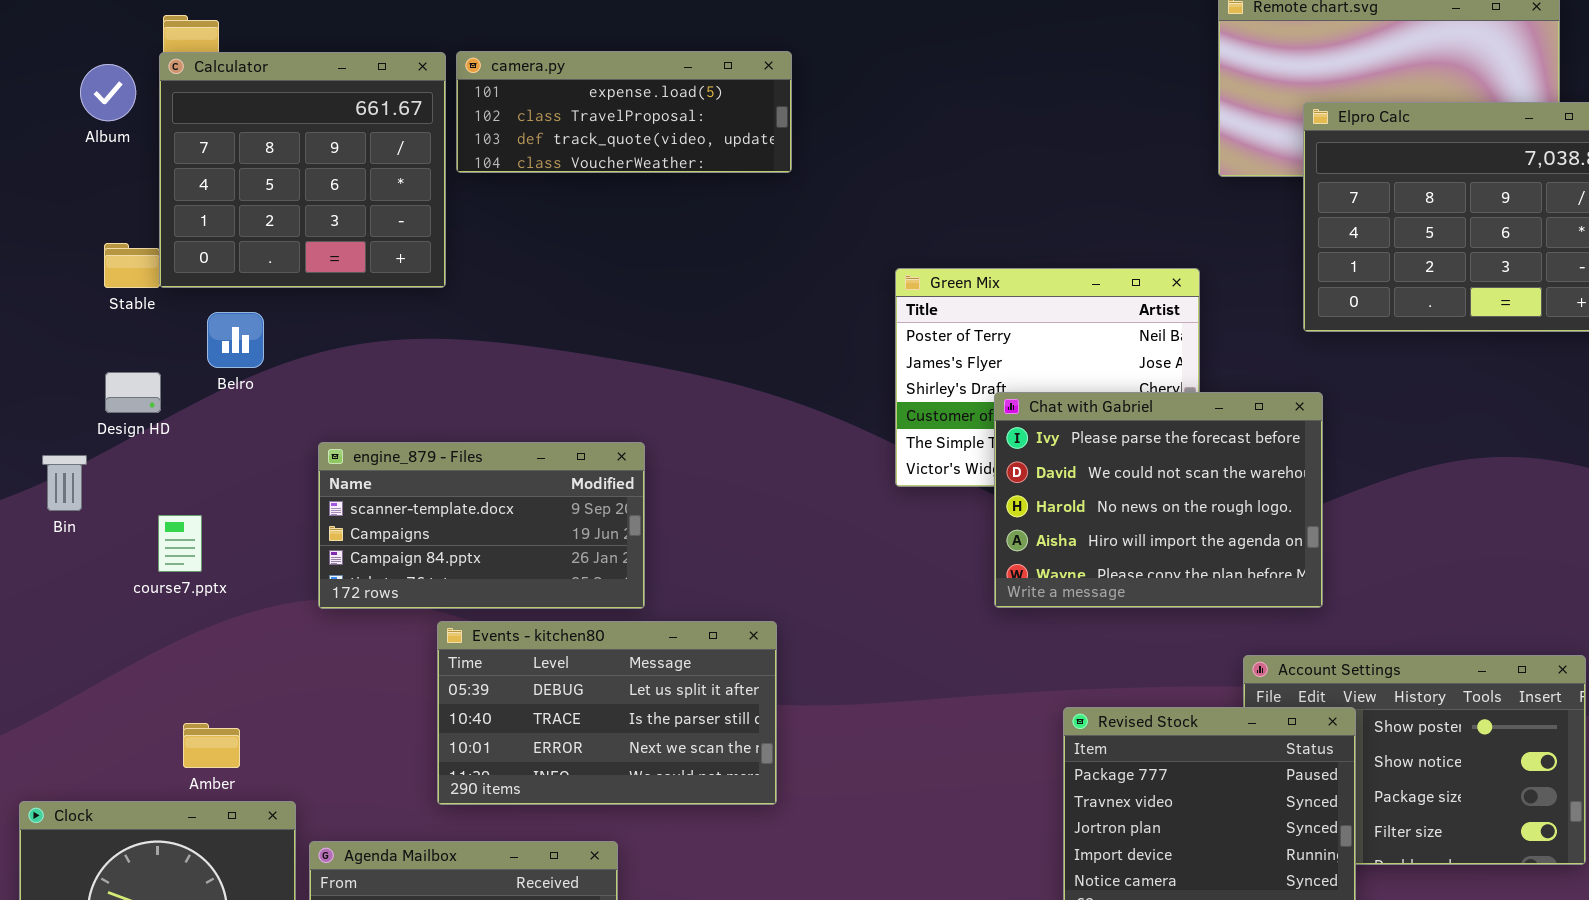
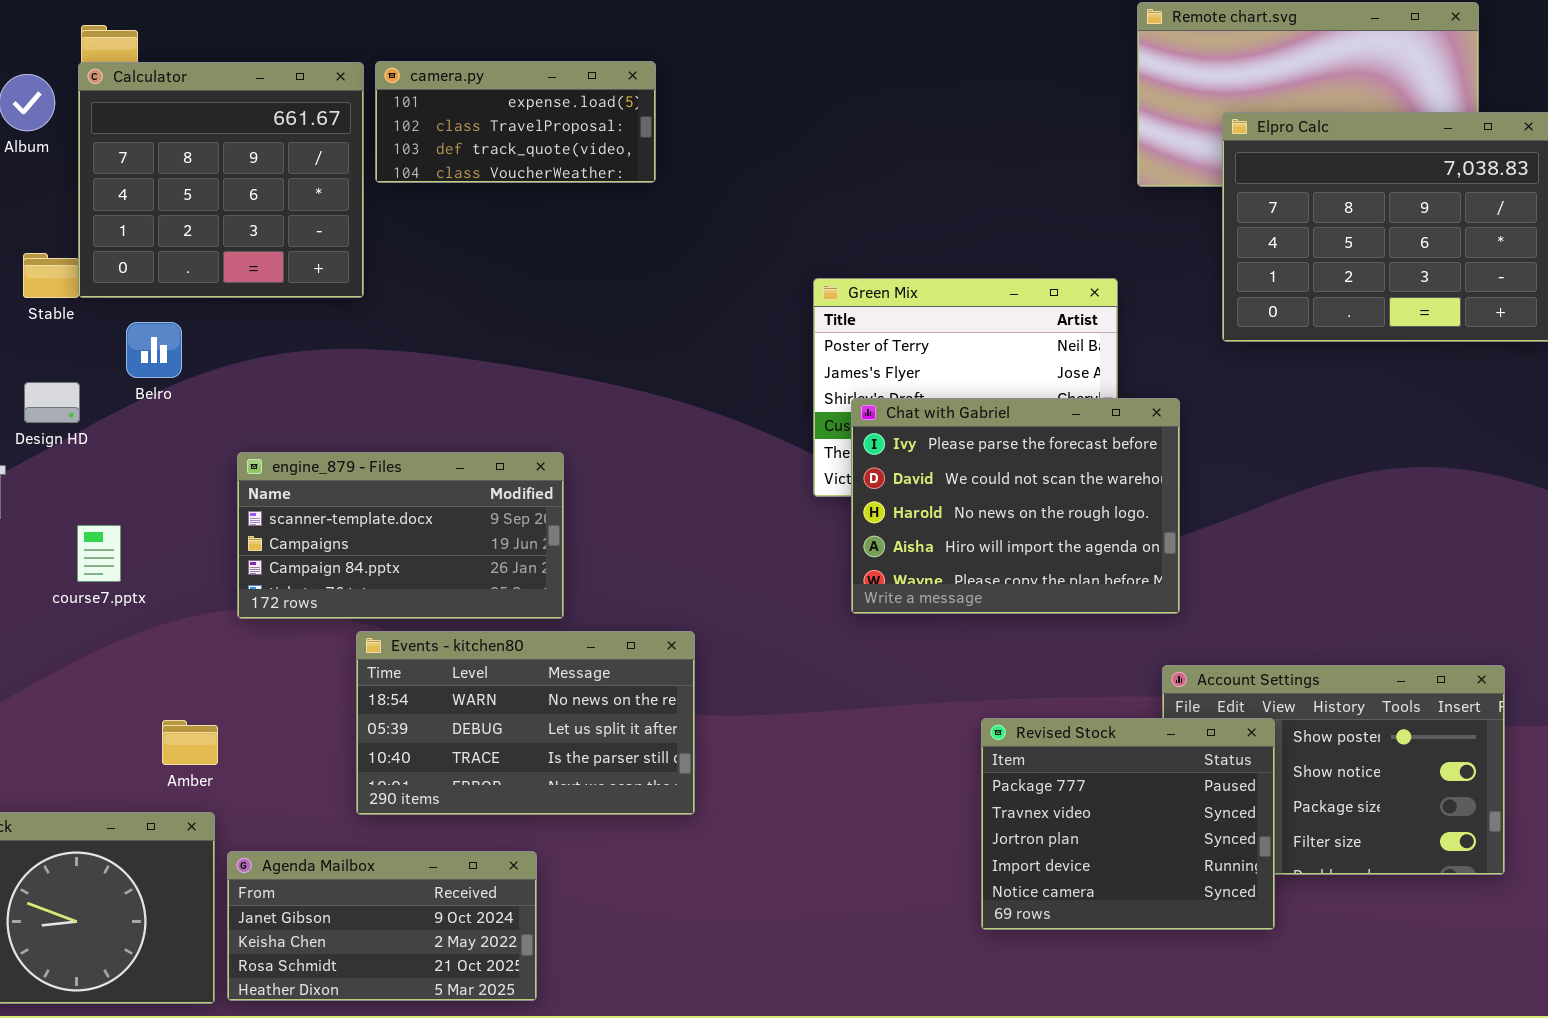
camera.py: [456,51,792,173] -> [375,61,656,183], resized
Chat with Gabriel: [994,392,1323,608] -> [851,398,1180,614], moved
Events - kitchen80: [437,621,777,805] -> [356,631,695,815], scrolled up 1 row
Amber: [183,723,240,768] -> [162,720,218,765], moved

